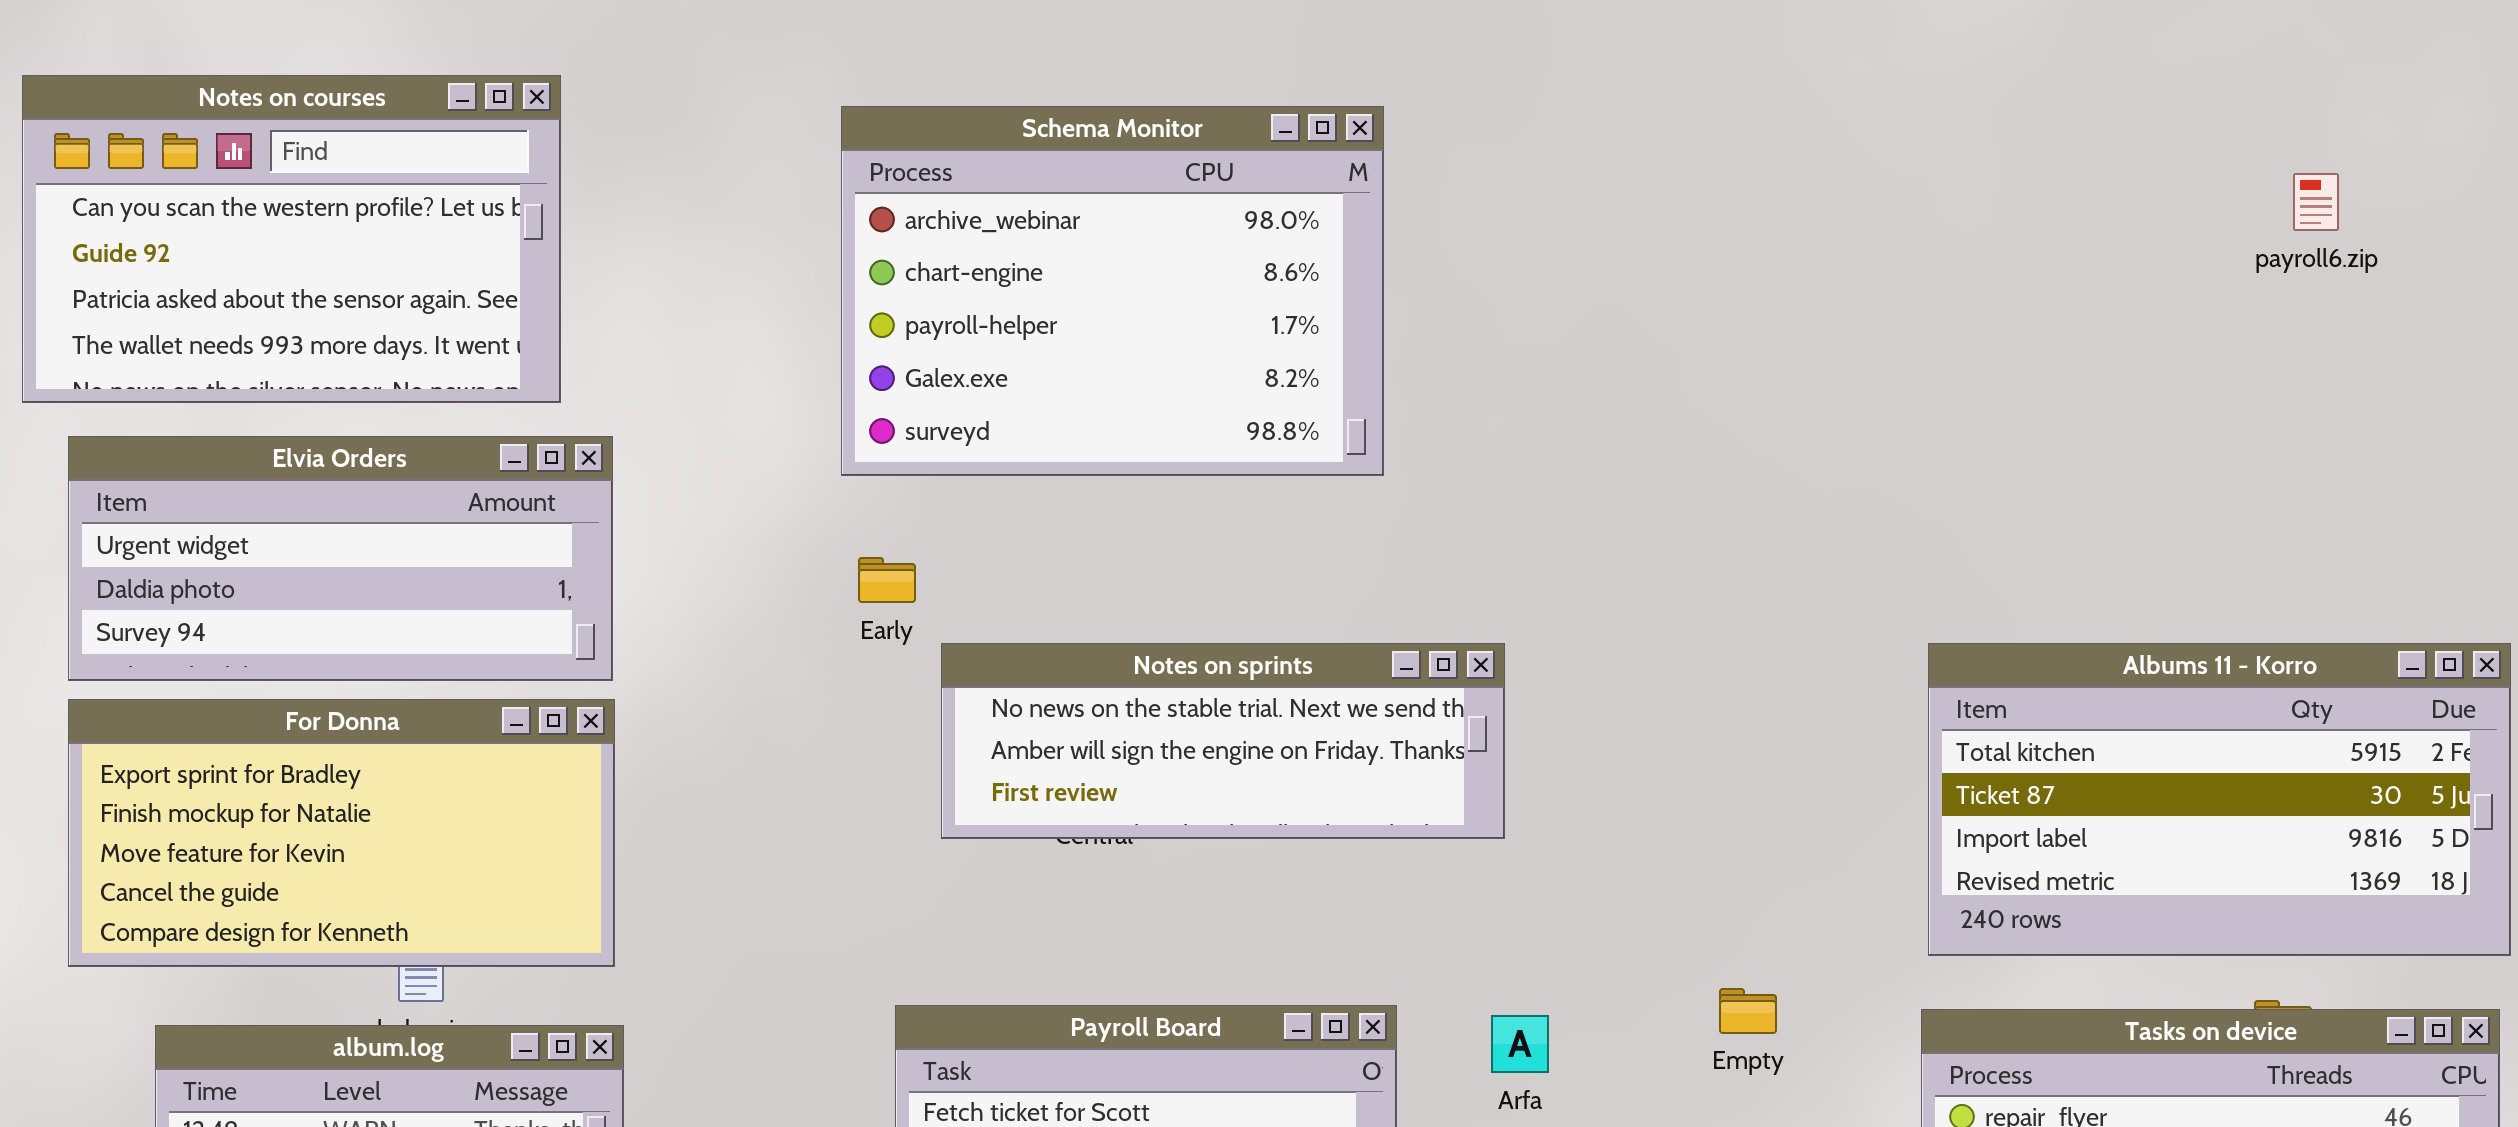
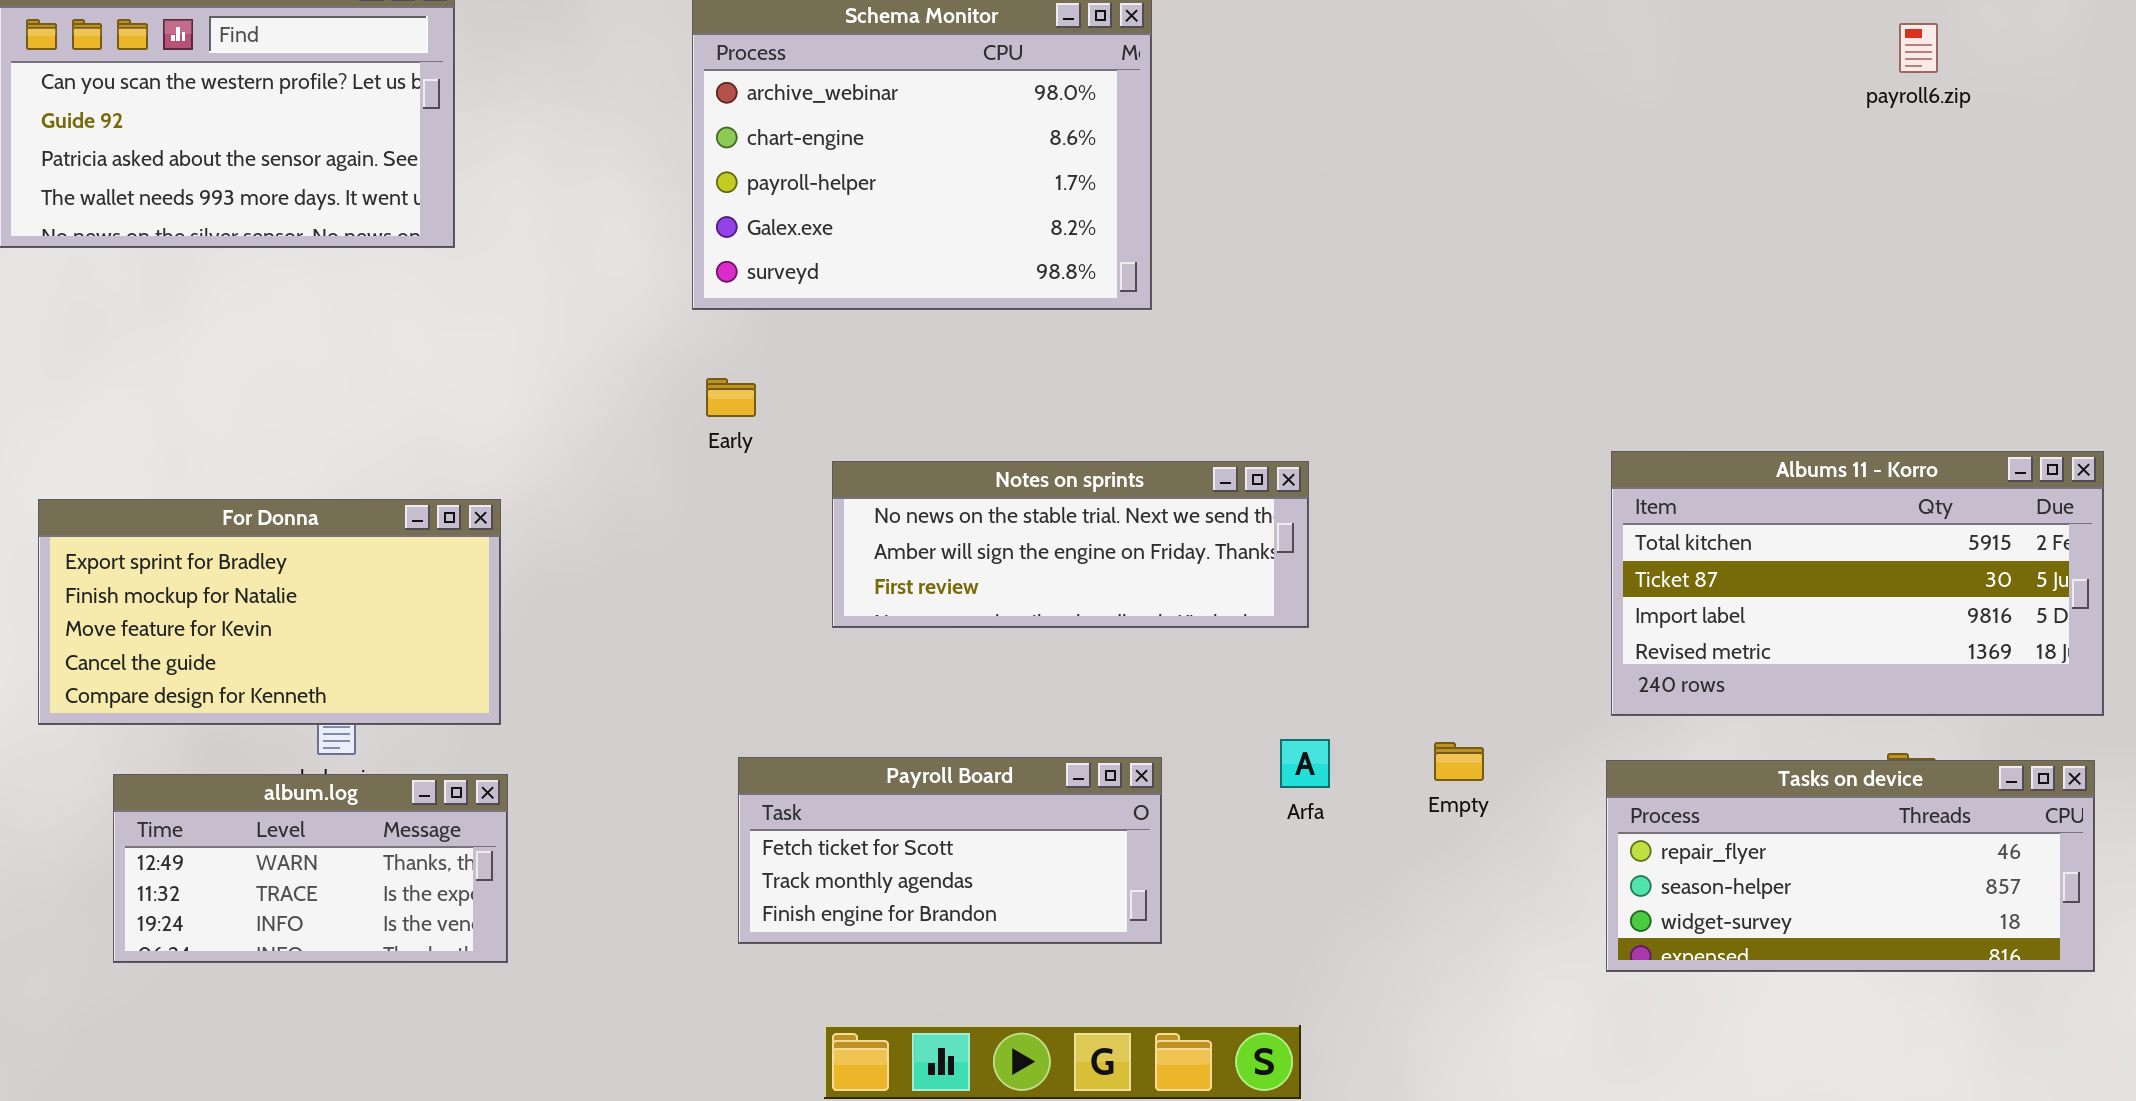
payroll6.zip: [2293,173,2339,231] -> [1899,23,1938,73], moved
Elvia Orders: [68,436,613,681] -> none, closed
Notes on sprints: [941,643,1505,839] -> [832,461,1309,628], moved
Arfa: [1491,1015,1549,1073] -> [1280,739,1330,788], moved

